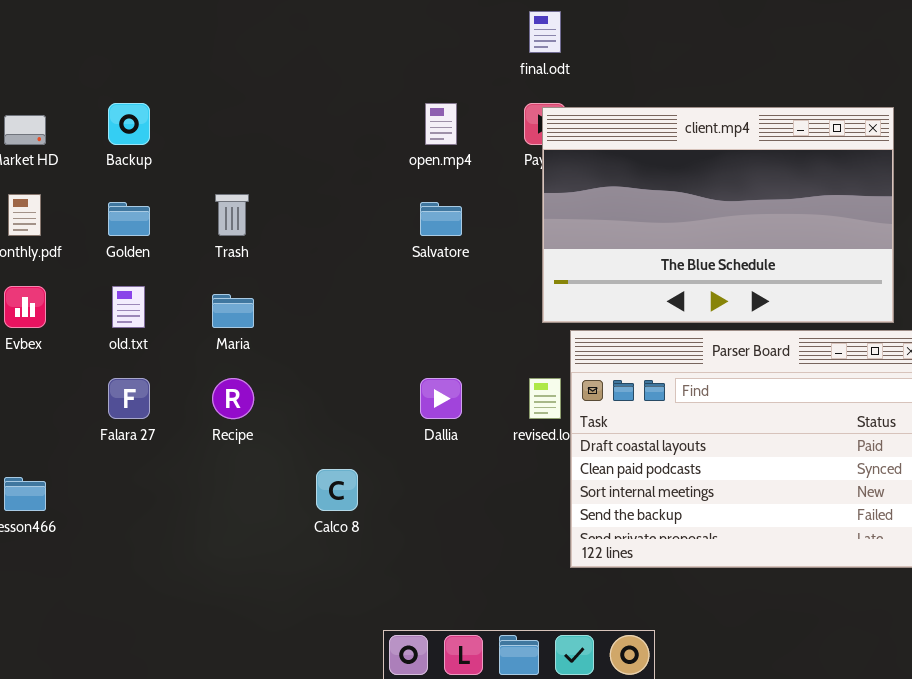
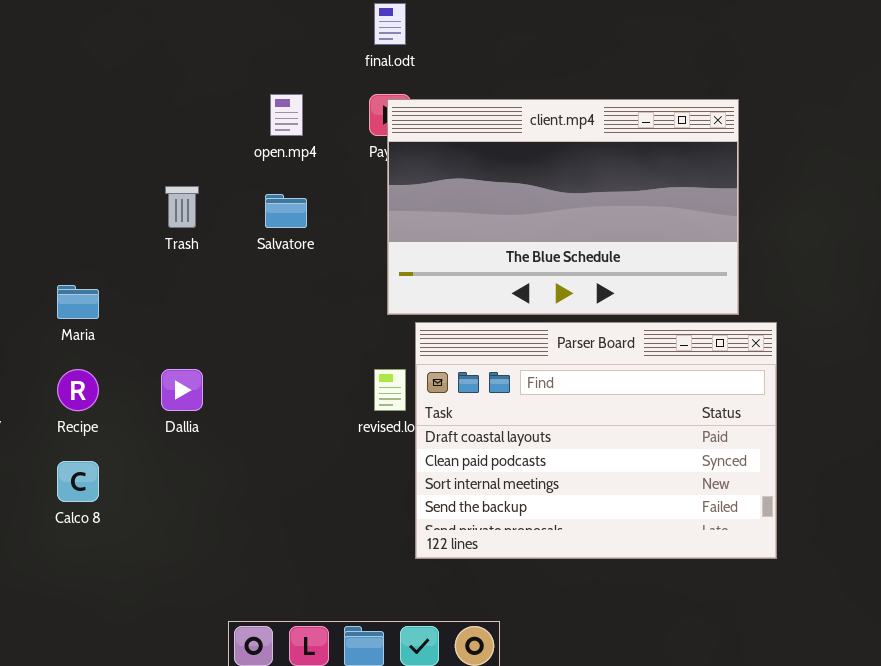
Trash: [215,194,249,236] -> [165,186,199,228], moved
Dallia: [420,378,462,419] -> [161,369,203,411], moved
Calco 8: [316,469,358,511] -> [57,461,99,502], moved

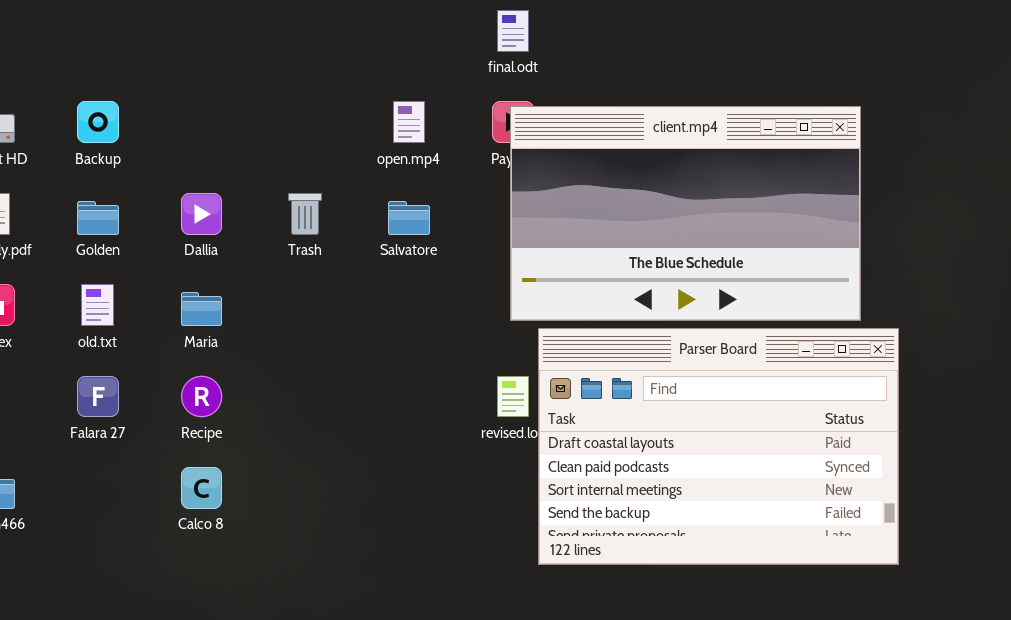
Dallia: [161,369,203,411] -> [181,193,222,235], moved

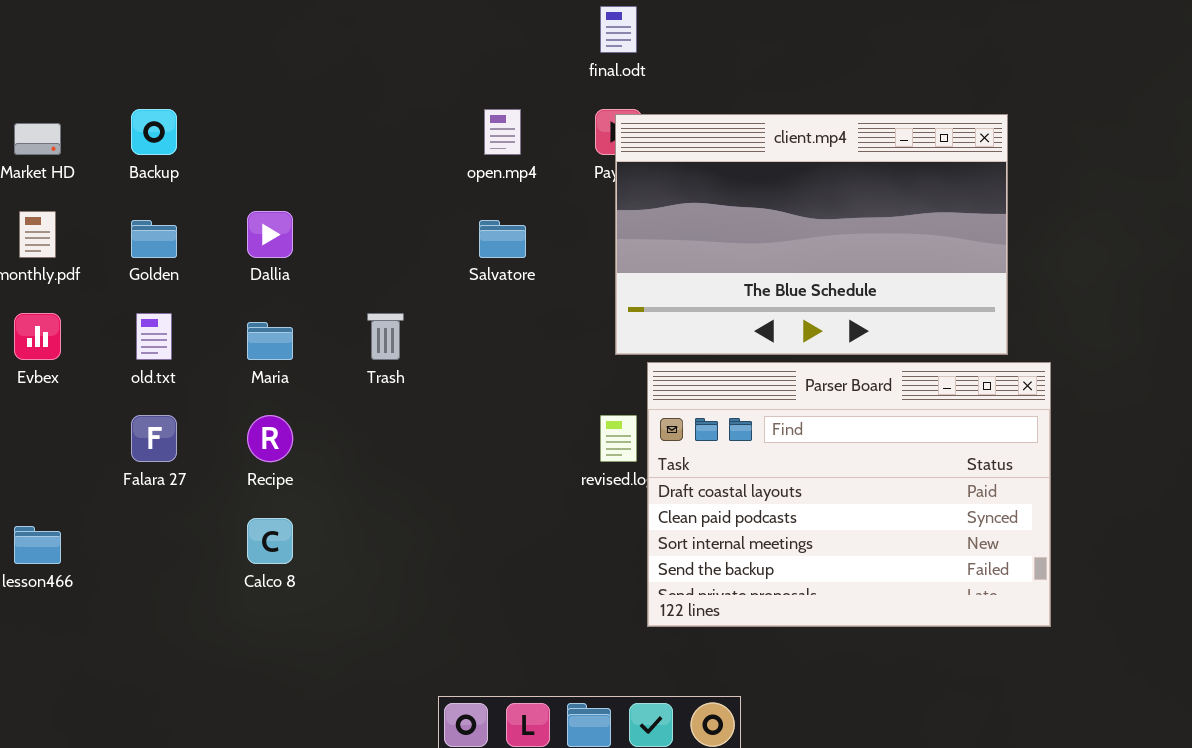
Trash: [288,193,322,235] -> [367,313,404,360], moved

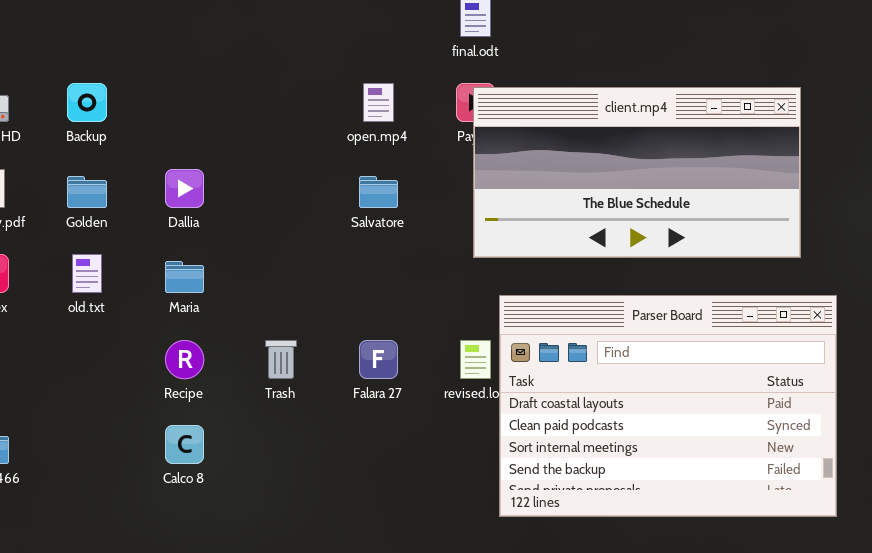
client.mp4: [615,114,1008,355] -> [473,87,801,258], resized
Trash: [367,313,404,360] -> [265,340,297,379], moved
Falara 27: [131,415,177,462] -> [359,340,398,379], moved

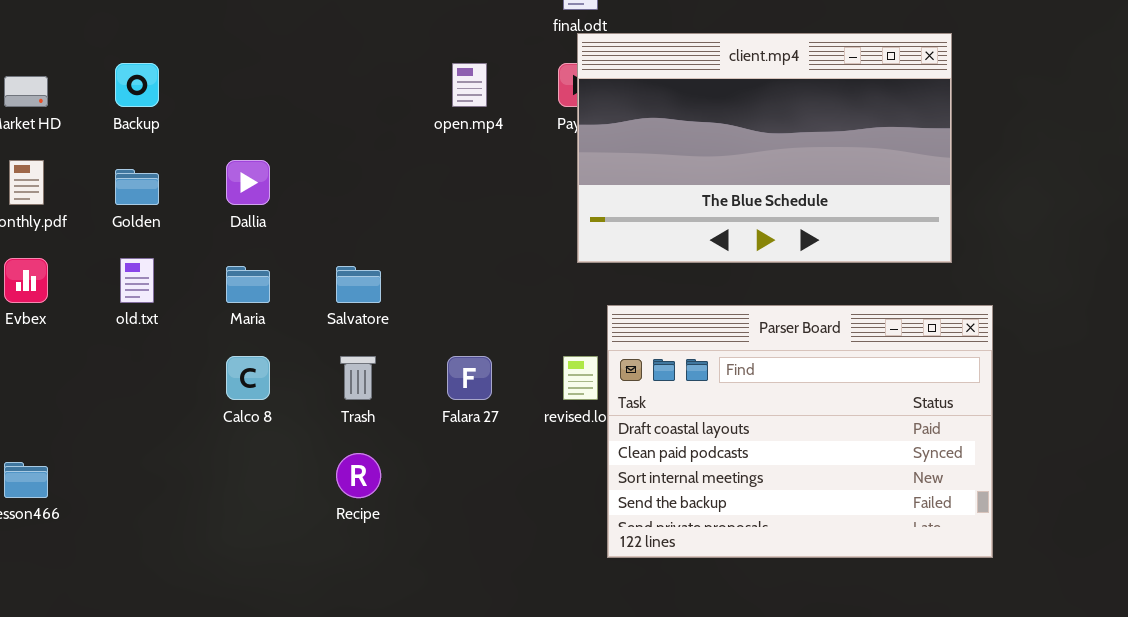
client.mp4: [473,87,801,258] -> [577,33,952,263], resized
Salvatore: [359,176,398,208] -> [336,266,381,303], moved
Recipe: [165,340,204,379] -> [336,453,381,498], moved
Calco 8: [165,425,204,464] -> [226,356,270,400], moved

